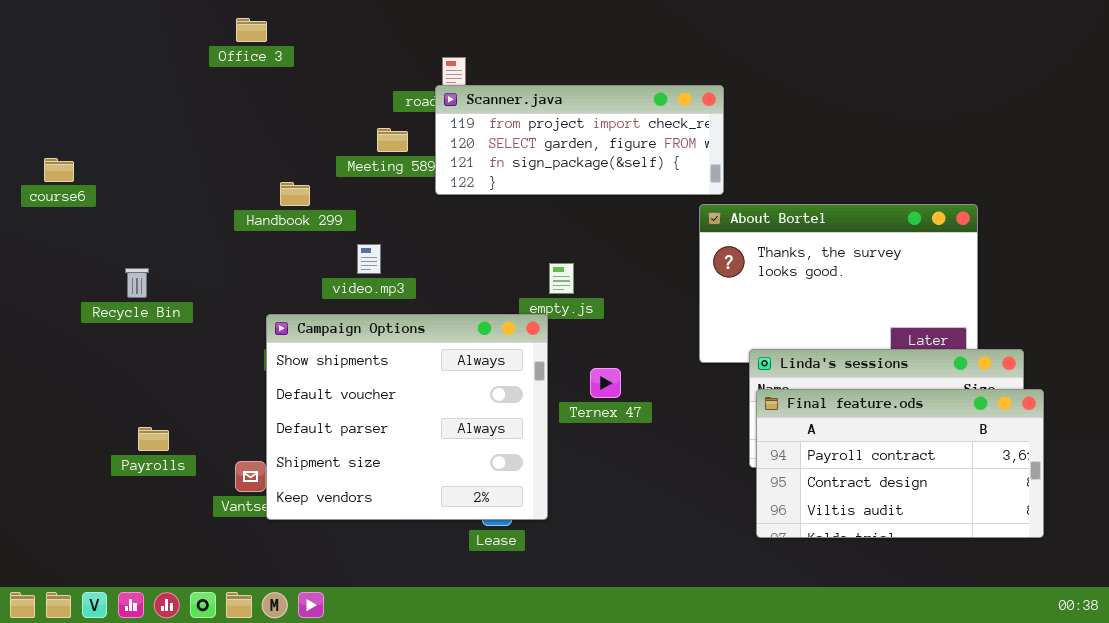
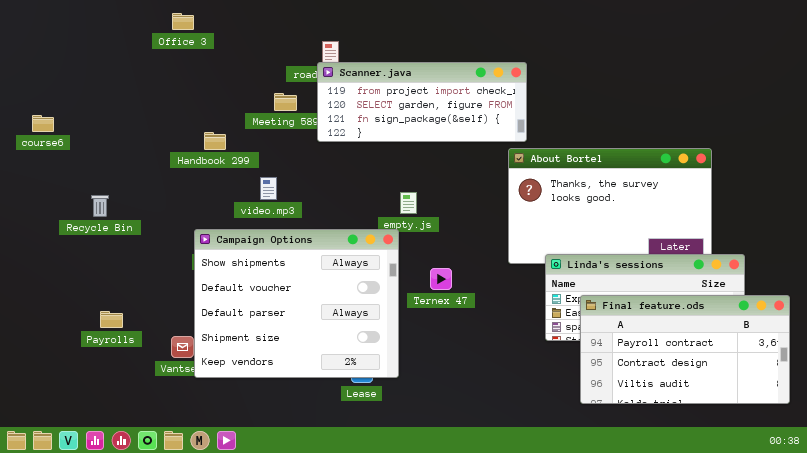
Final feature.ods: [756,389,1044,538] -> [580,295,790,404], moved

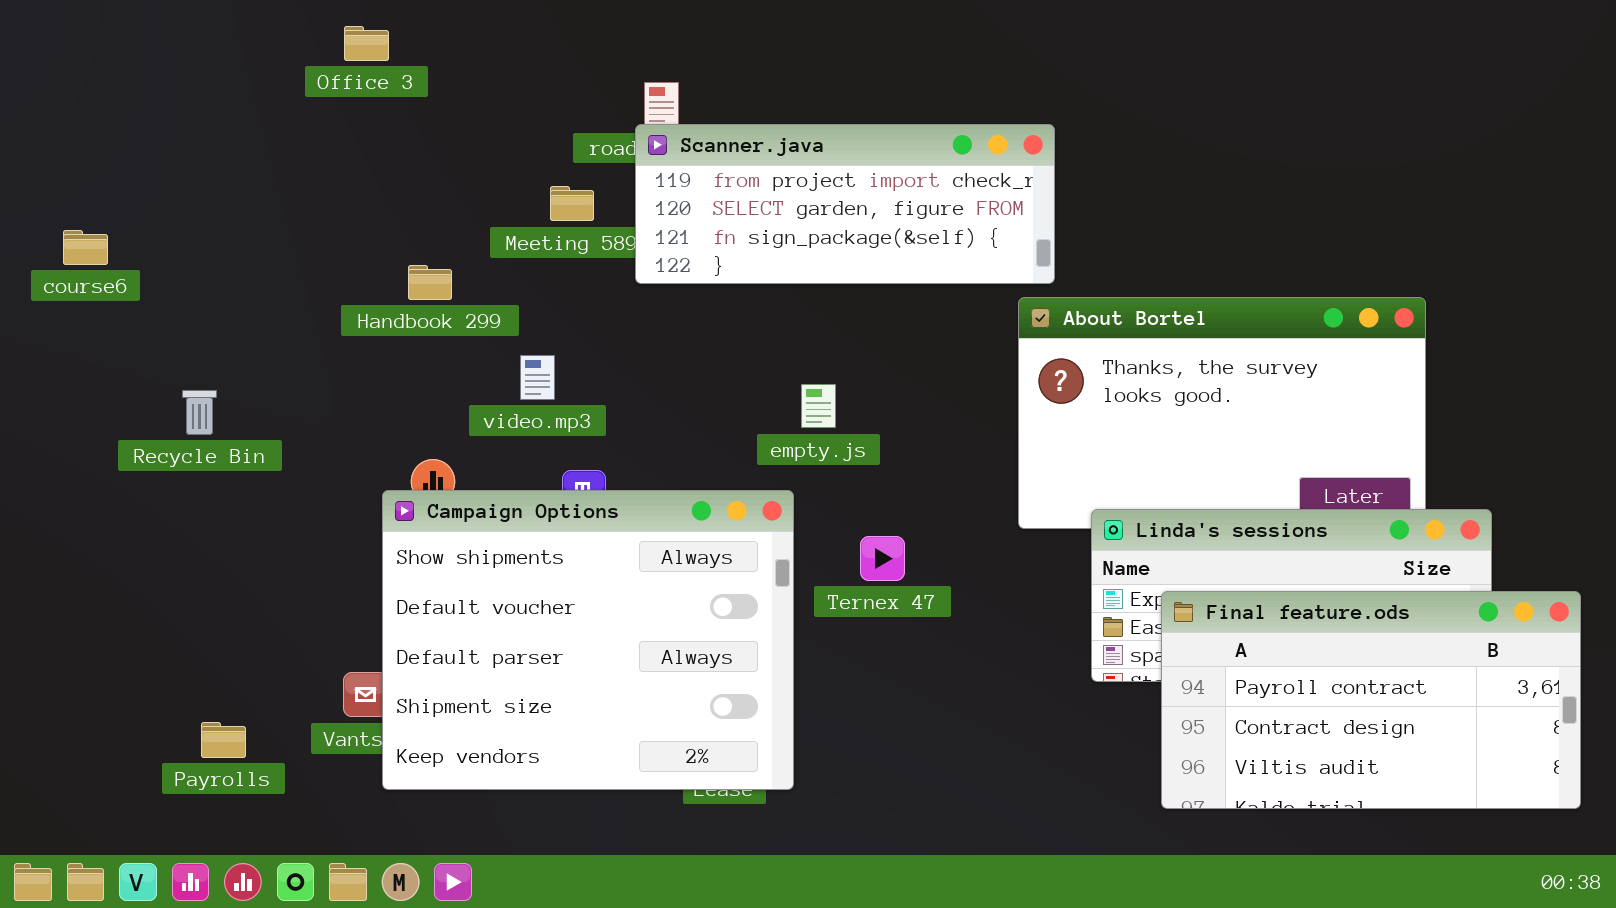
Campaign Options: [194,229,399,378] -> [382,490,794,790], moved
Payrolls: [100,311,123,328] -> [201,722,246,758], moved

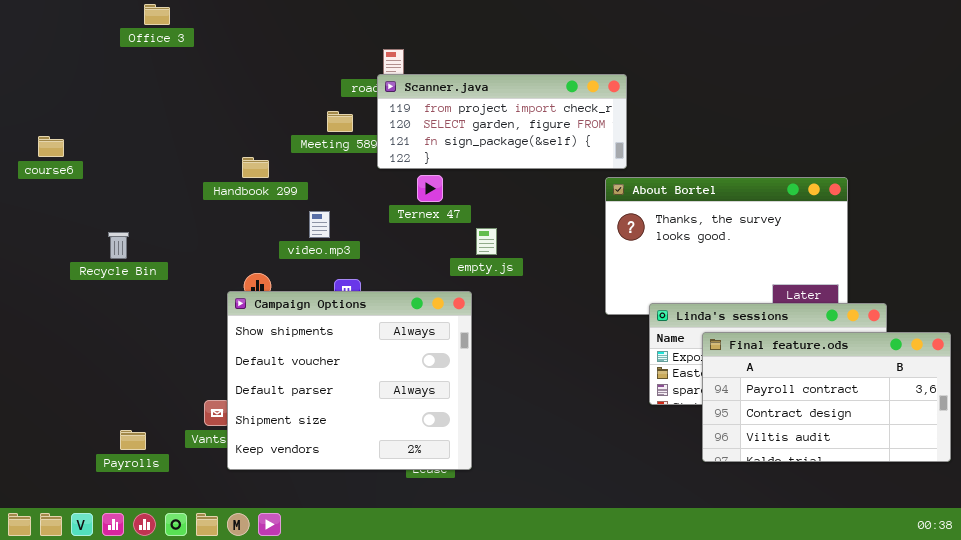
Office 3: [344,26,389,61] -> [144,4,170,25], moved
Ternex 47: [860,536,905,581] -> [417,175,443,202], moved
Final feature.ods: [1161,591,1581,809] -> [702,332,951,462], moved

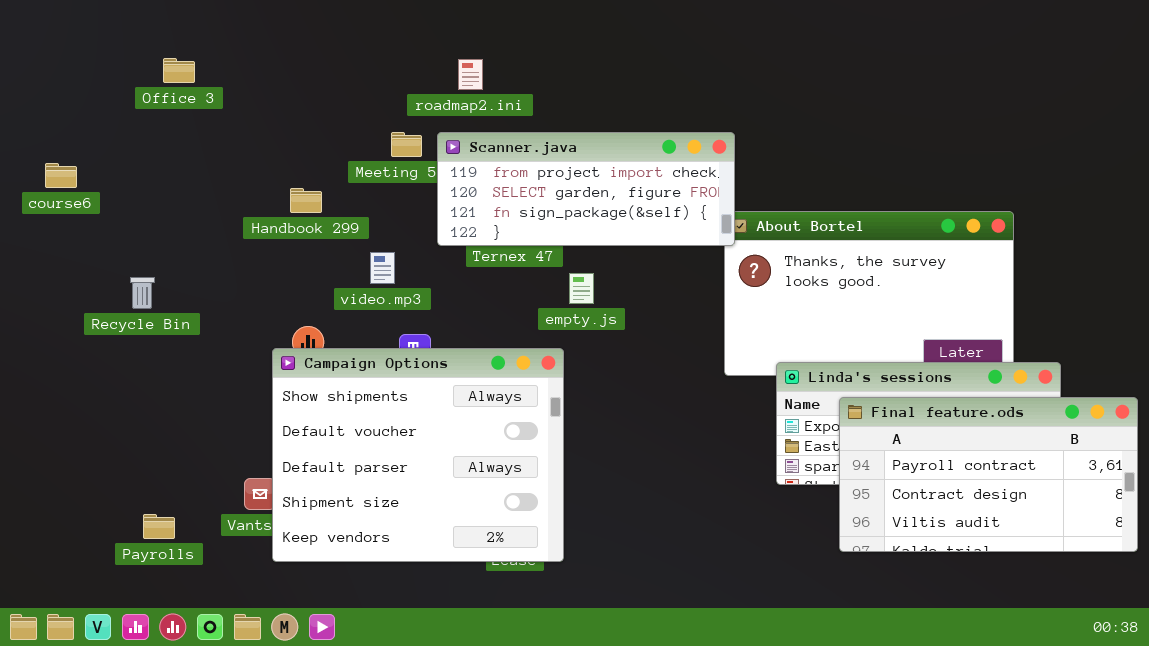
Office 3: [144,4,170,25] -> [163,58,195,83], moved
Scanner.java: [377,74,627,169] -> [437,132,735,246], moved

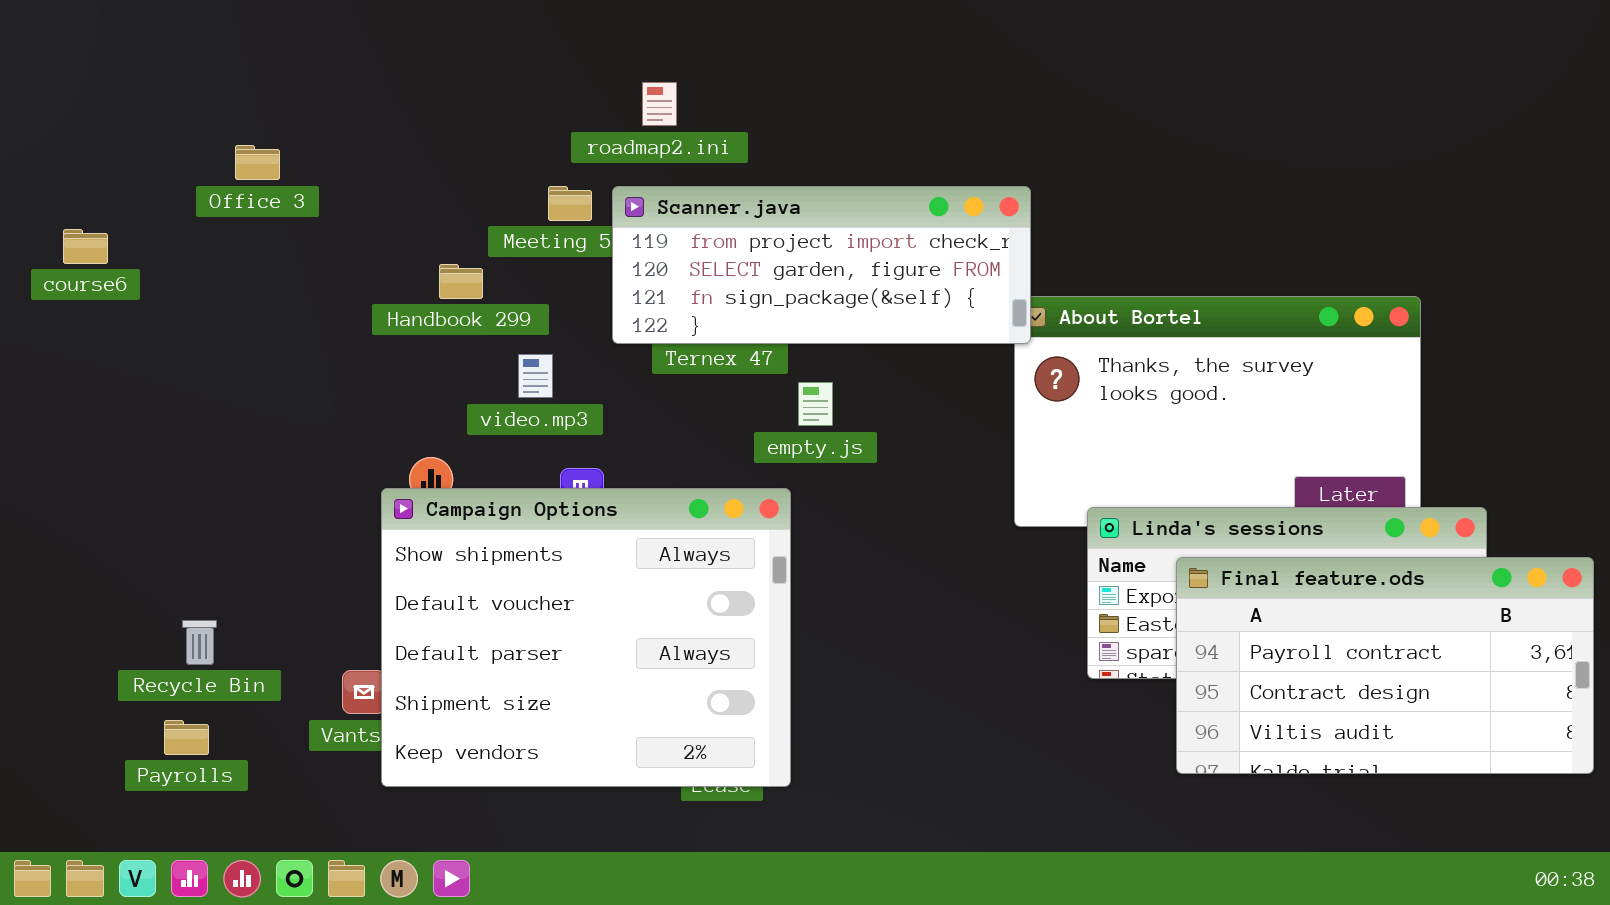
Office 3: [163,58,195,83] -> [235,145,280,180], moved
Handbook 299: [290,188,322,213] -> [439,264,483,299], moved
Recycle Bin: [130,277,155,309] -> [182,620,217,665], moved
Payrolls: [143,514,175,539] -> [164,720,209,755], moved

